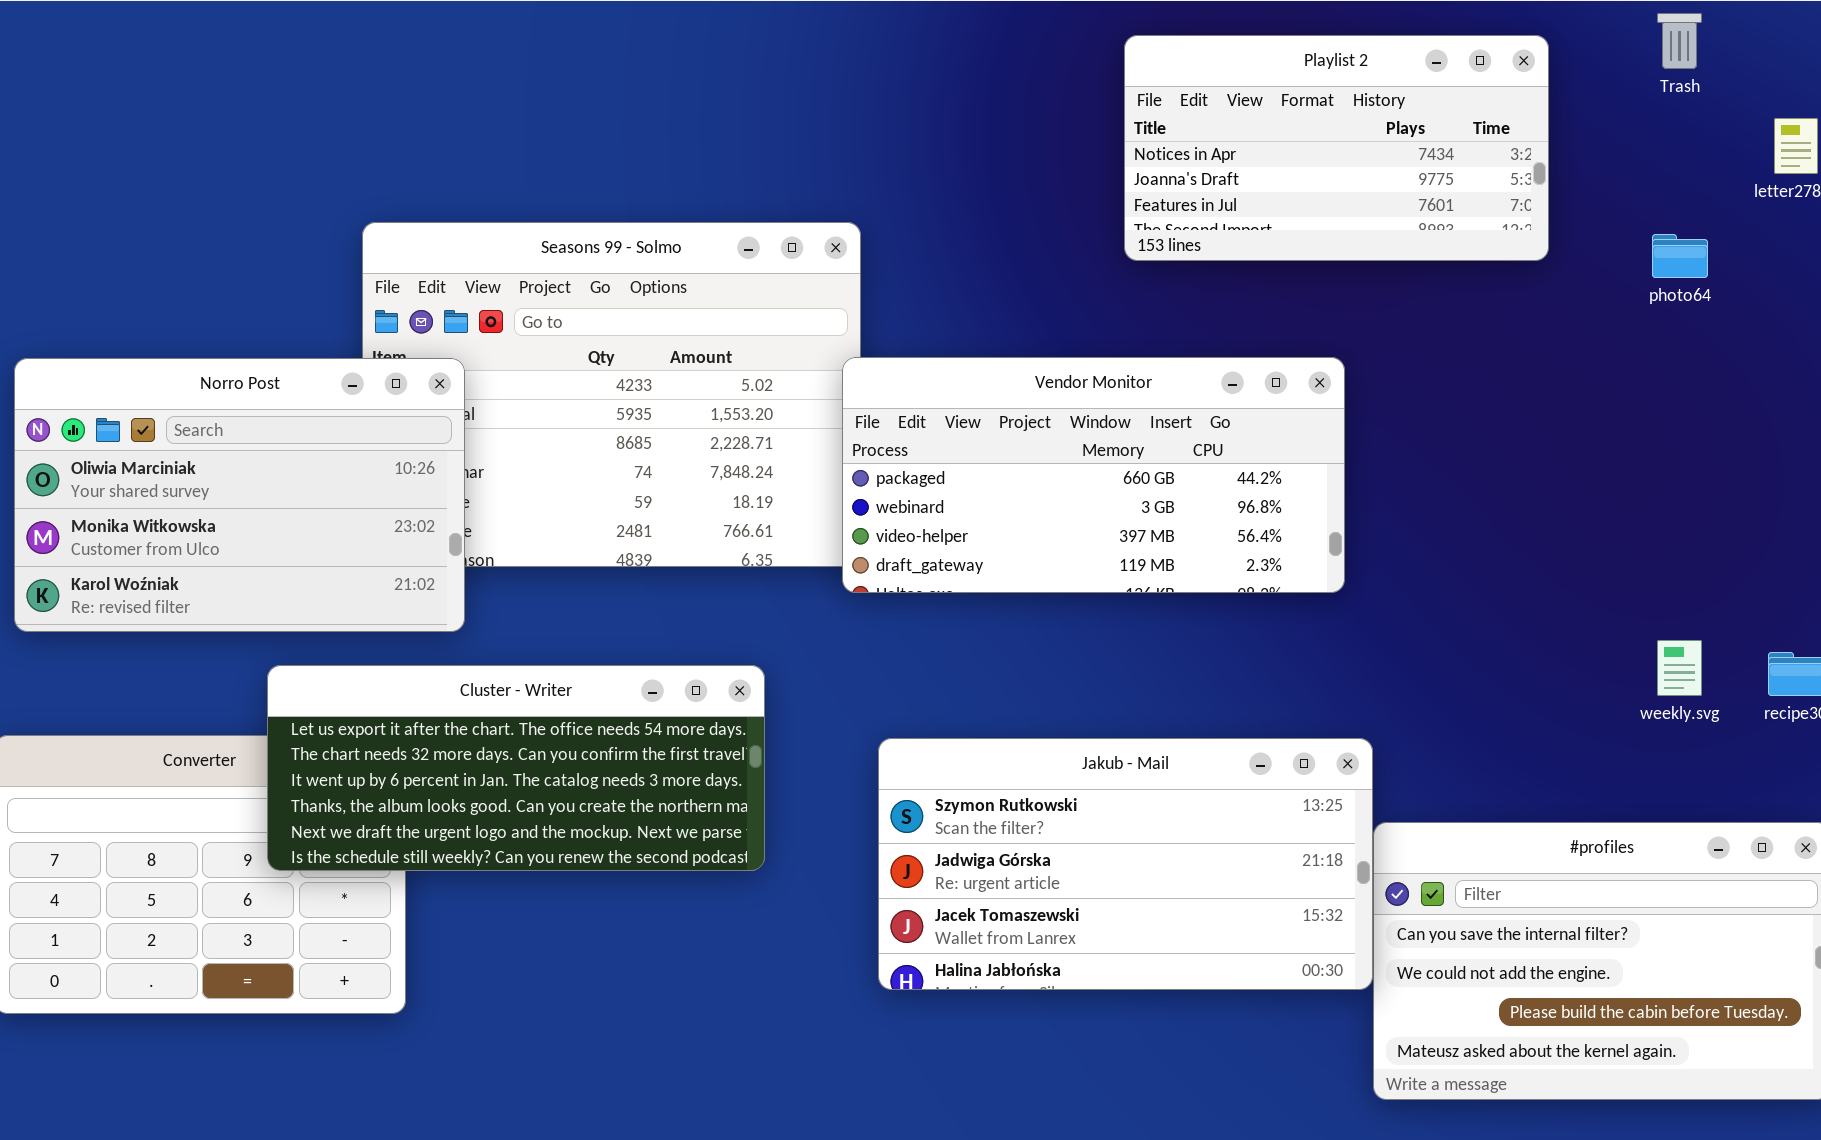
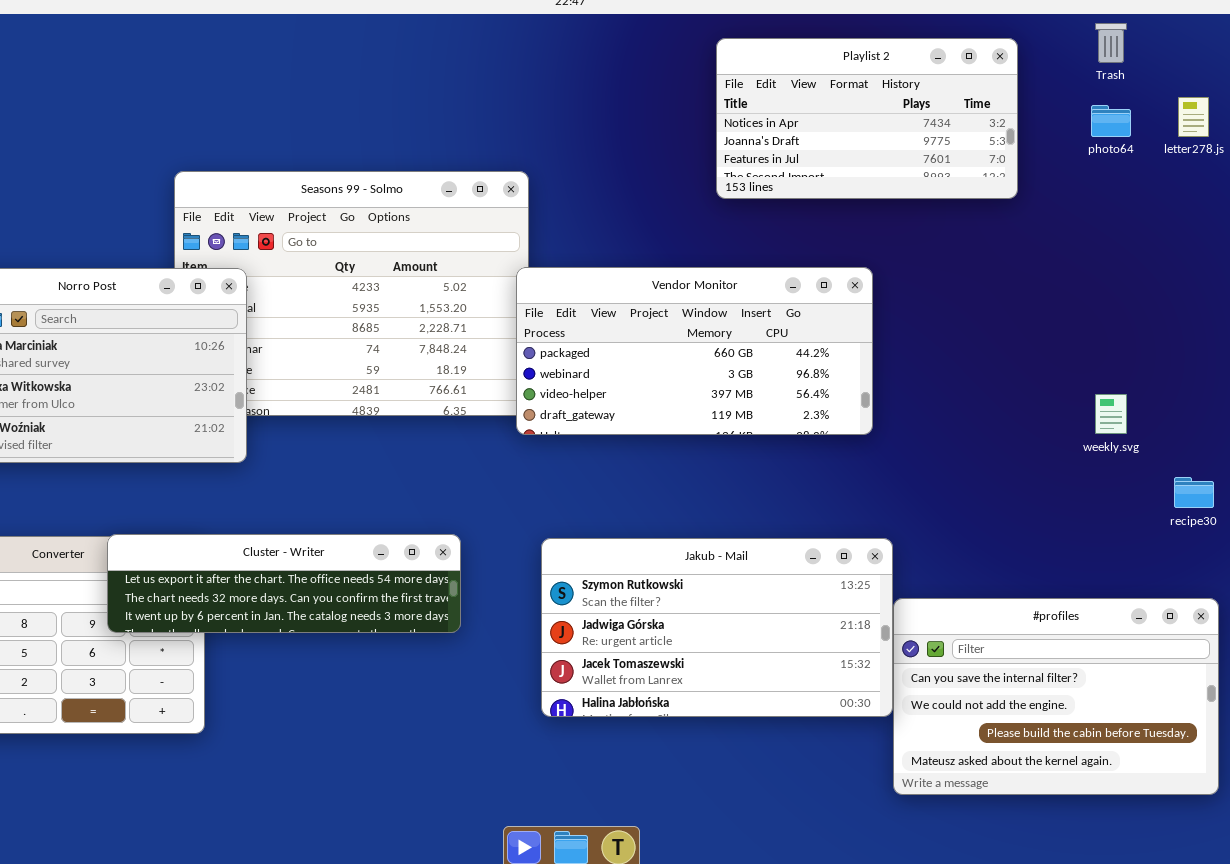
photo64: [1652,234,1708,278] -> [1091,105,1131,137], moved
weekly.svg: [1657,640,1702,696] -> [1095,394,1127,434], moved
Cluster - Writer: [267,665,765,871] -> [107,534,461,633], resized

